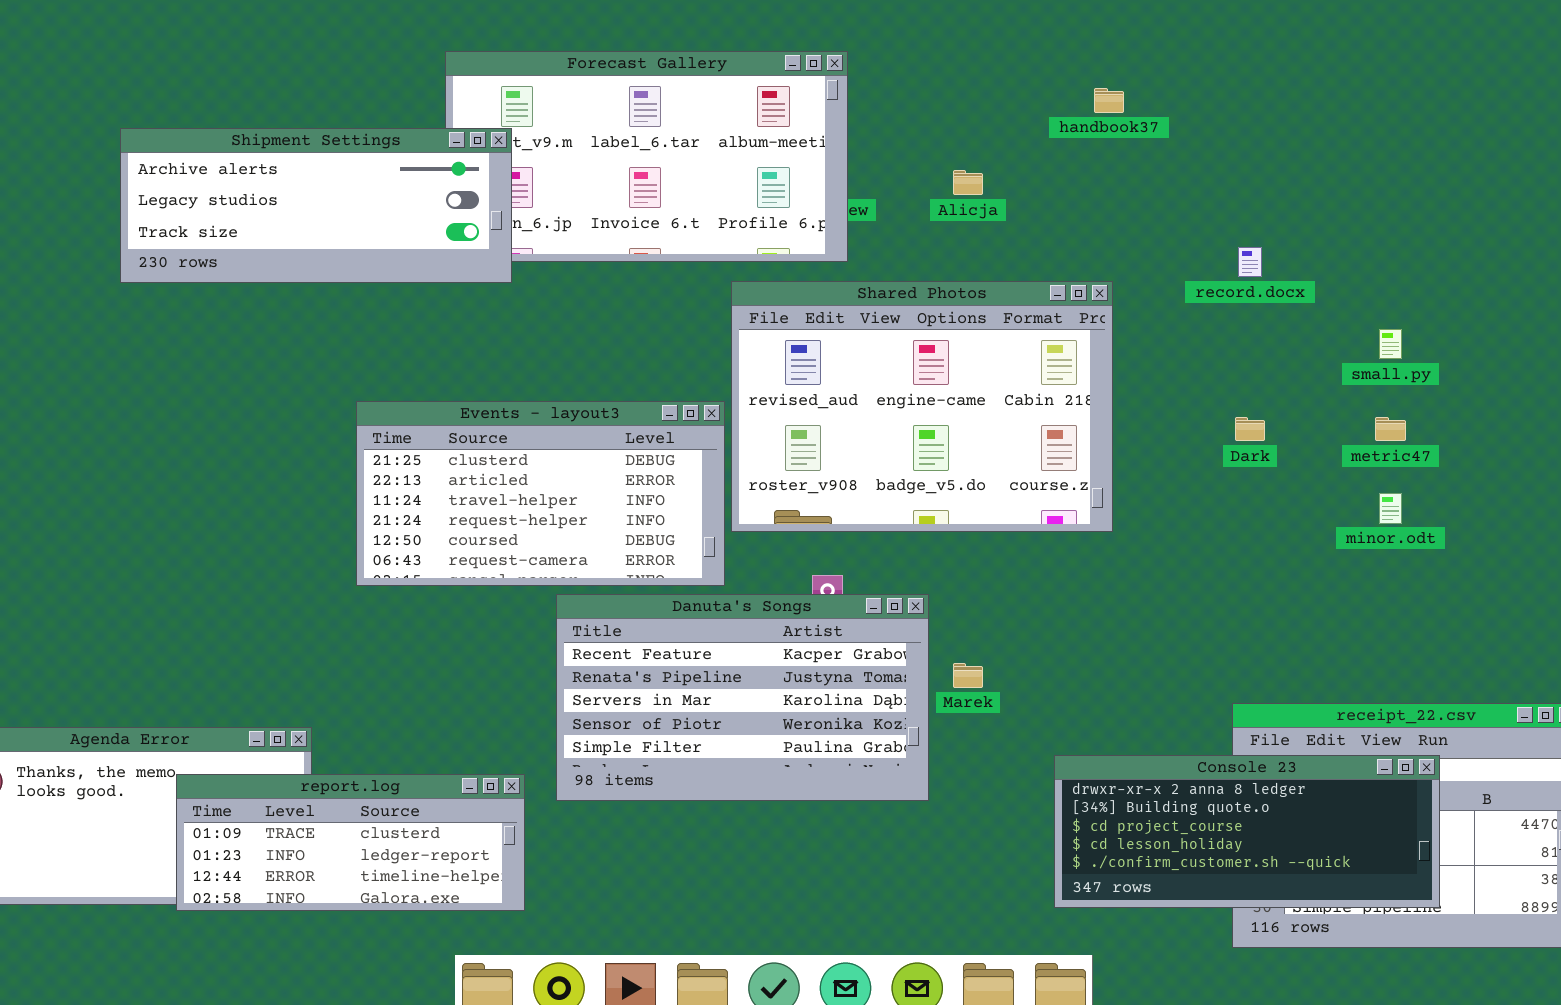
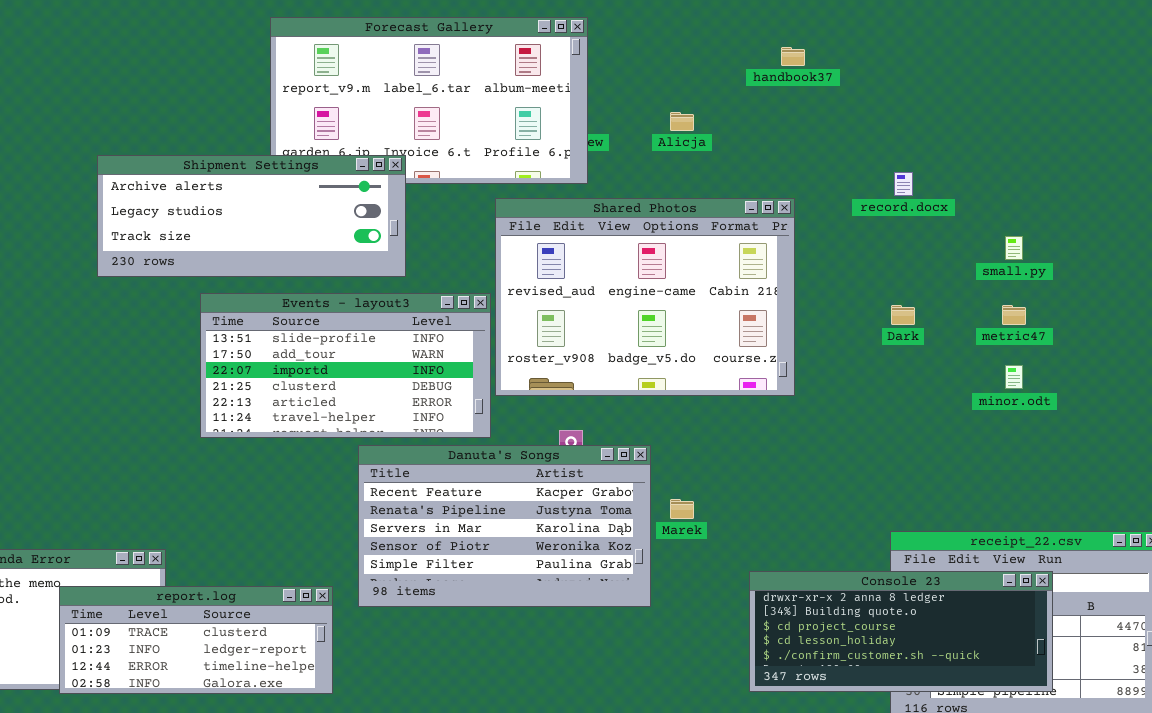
Shipment Settings: [120,128,512,283] -> [97,155,406,277], moved
Events - layout3: [356,401,725,586] -> [200,293,491,438], scrolled up 3 rows

